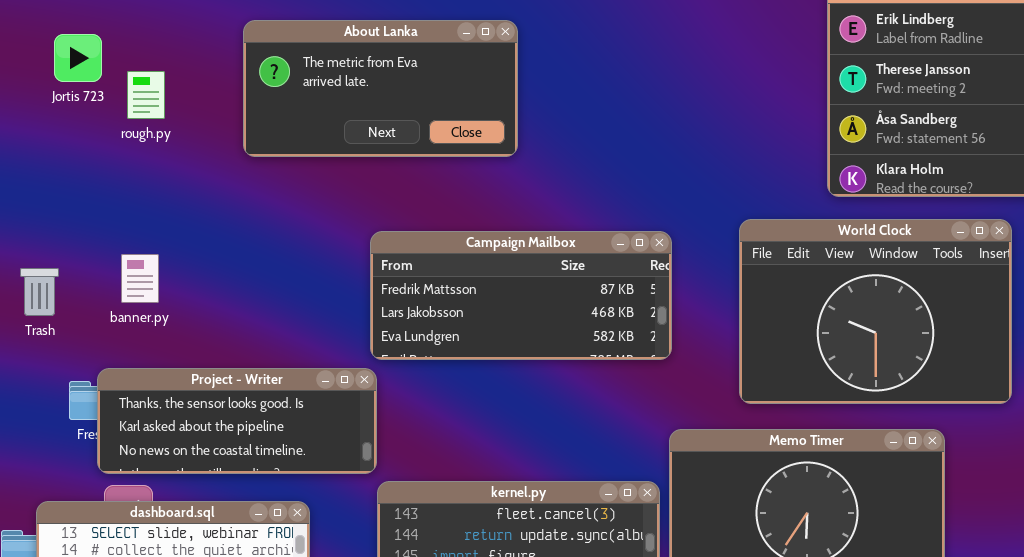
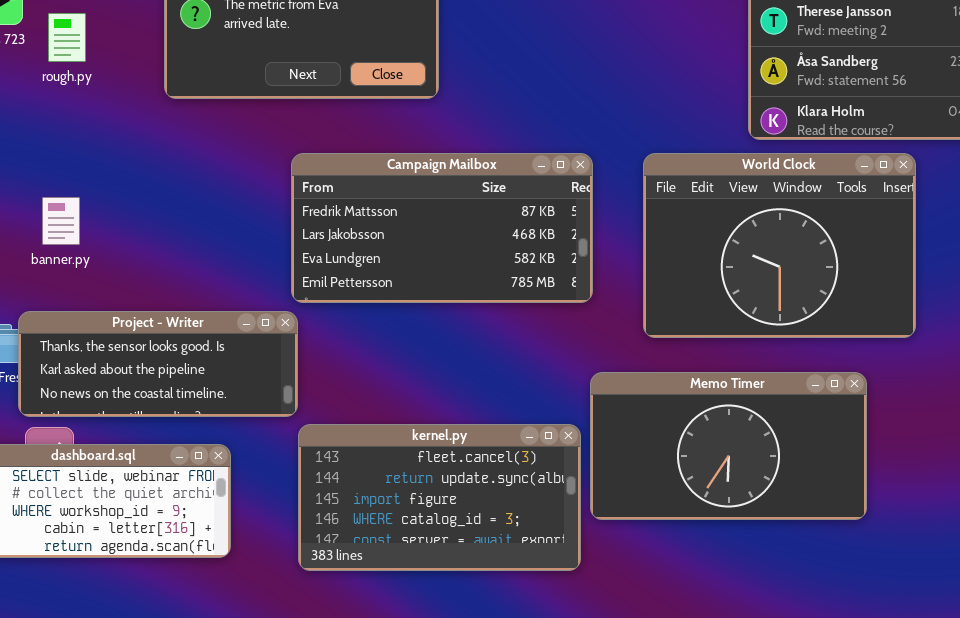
World Clock: [739,219,1012,404] -> [643,153,916,338], moved
Campaign Mailbox: [370,231,672,360] -> [291,153,593,303], resized

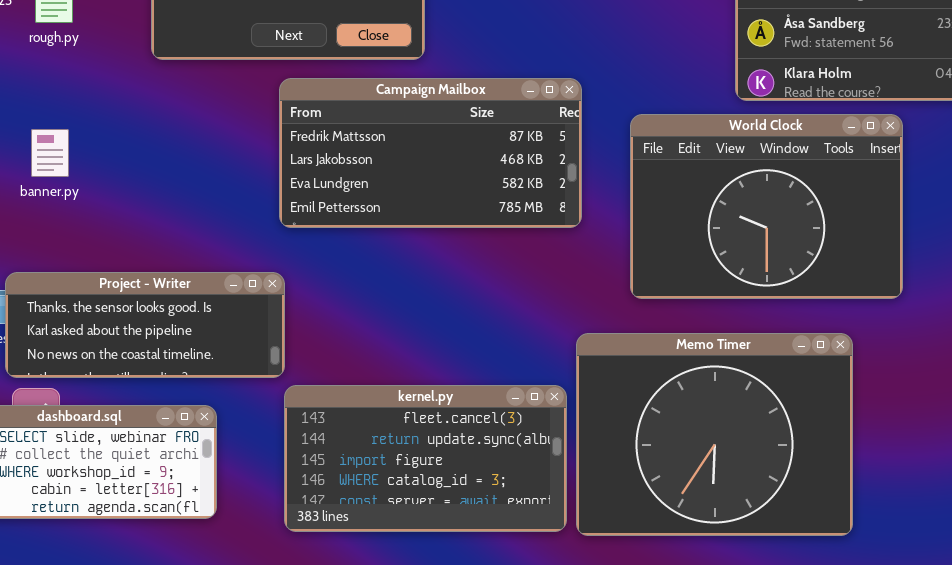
Campaign Mailbox: [291,153,593,303] -> [279,78,582,228], moved
banner.py: [42,197,80,245] -> [31,129,69,177], moved
Memo Timer: [590,372,867,520] -> [576,333,853,536], resized

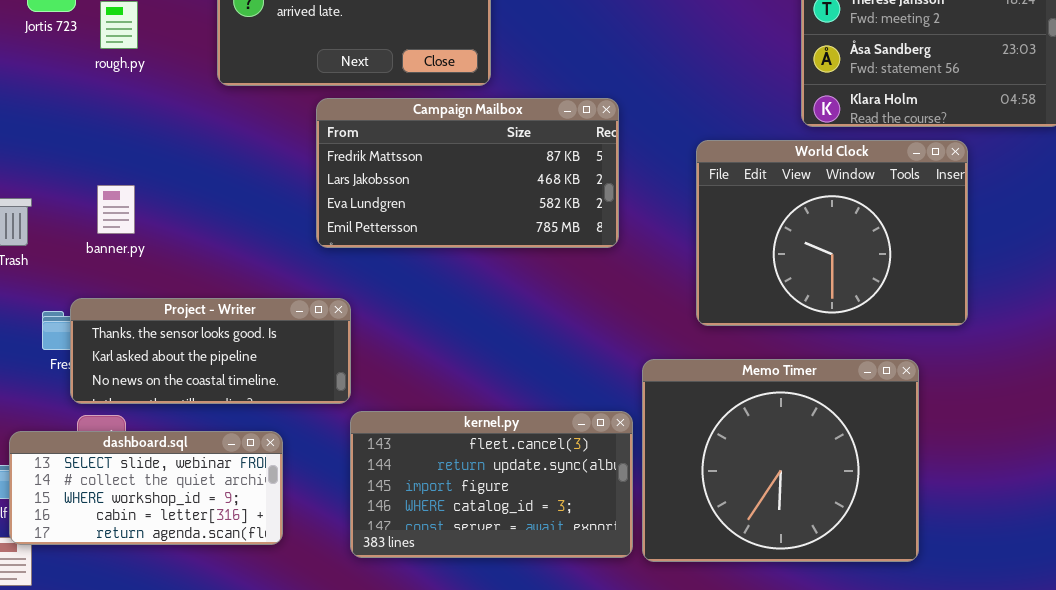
Campaign Mailbox: [279,78,582,228] -> [316,98,619,248], moved
banner.py: [31,129,69,177] -> [97,185,135,234], moved

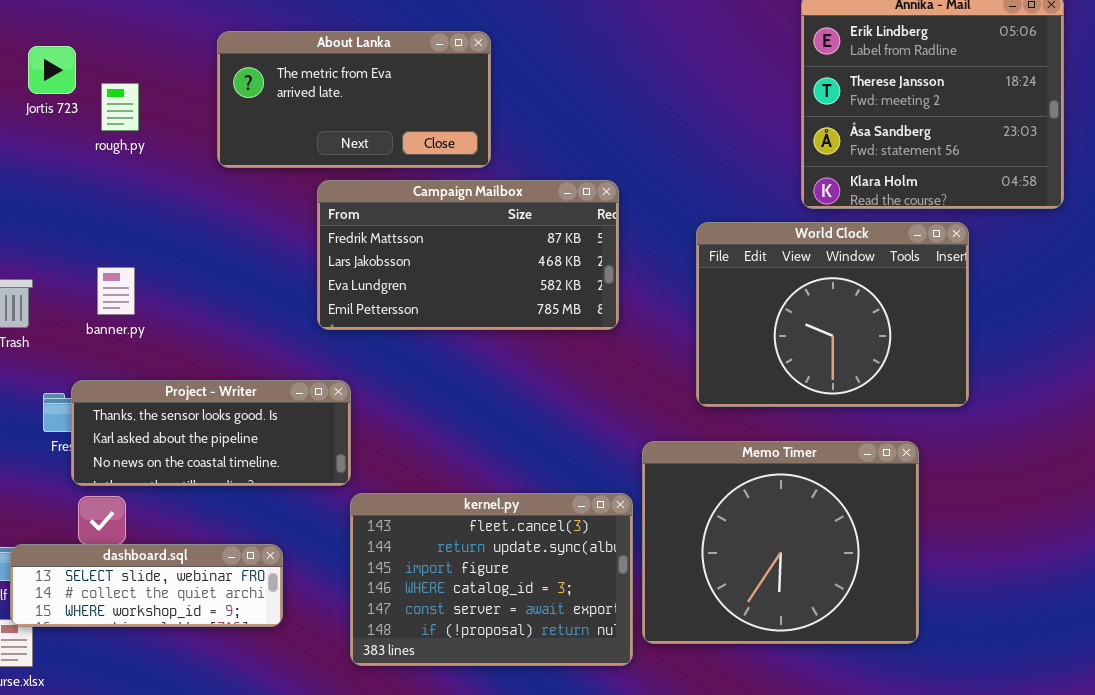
kernel.py: [350,411,633,558] -> [350,493,633,666], resized
dashboard.sql: [9,431,283,545] -> [10,544,283,627], resized

